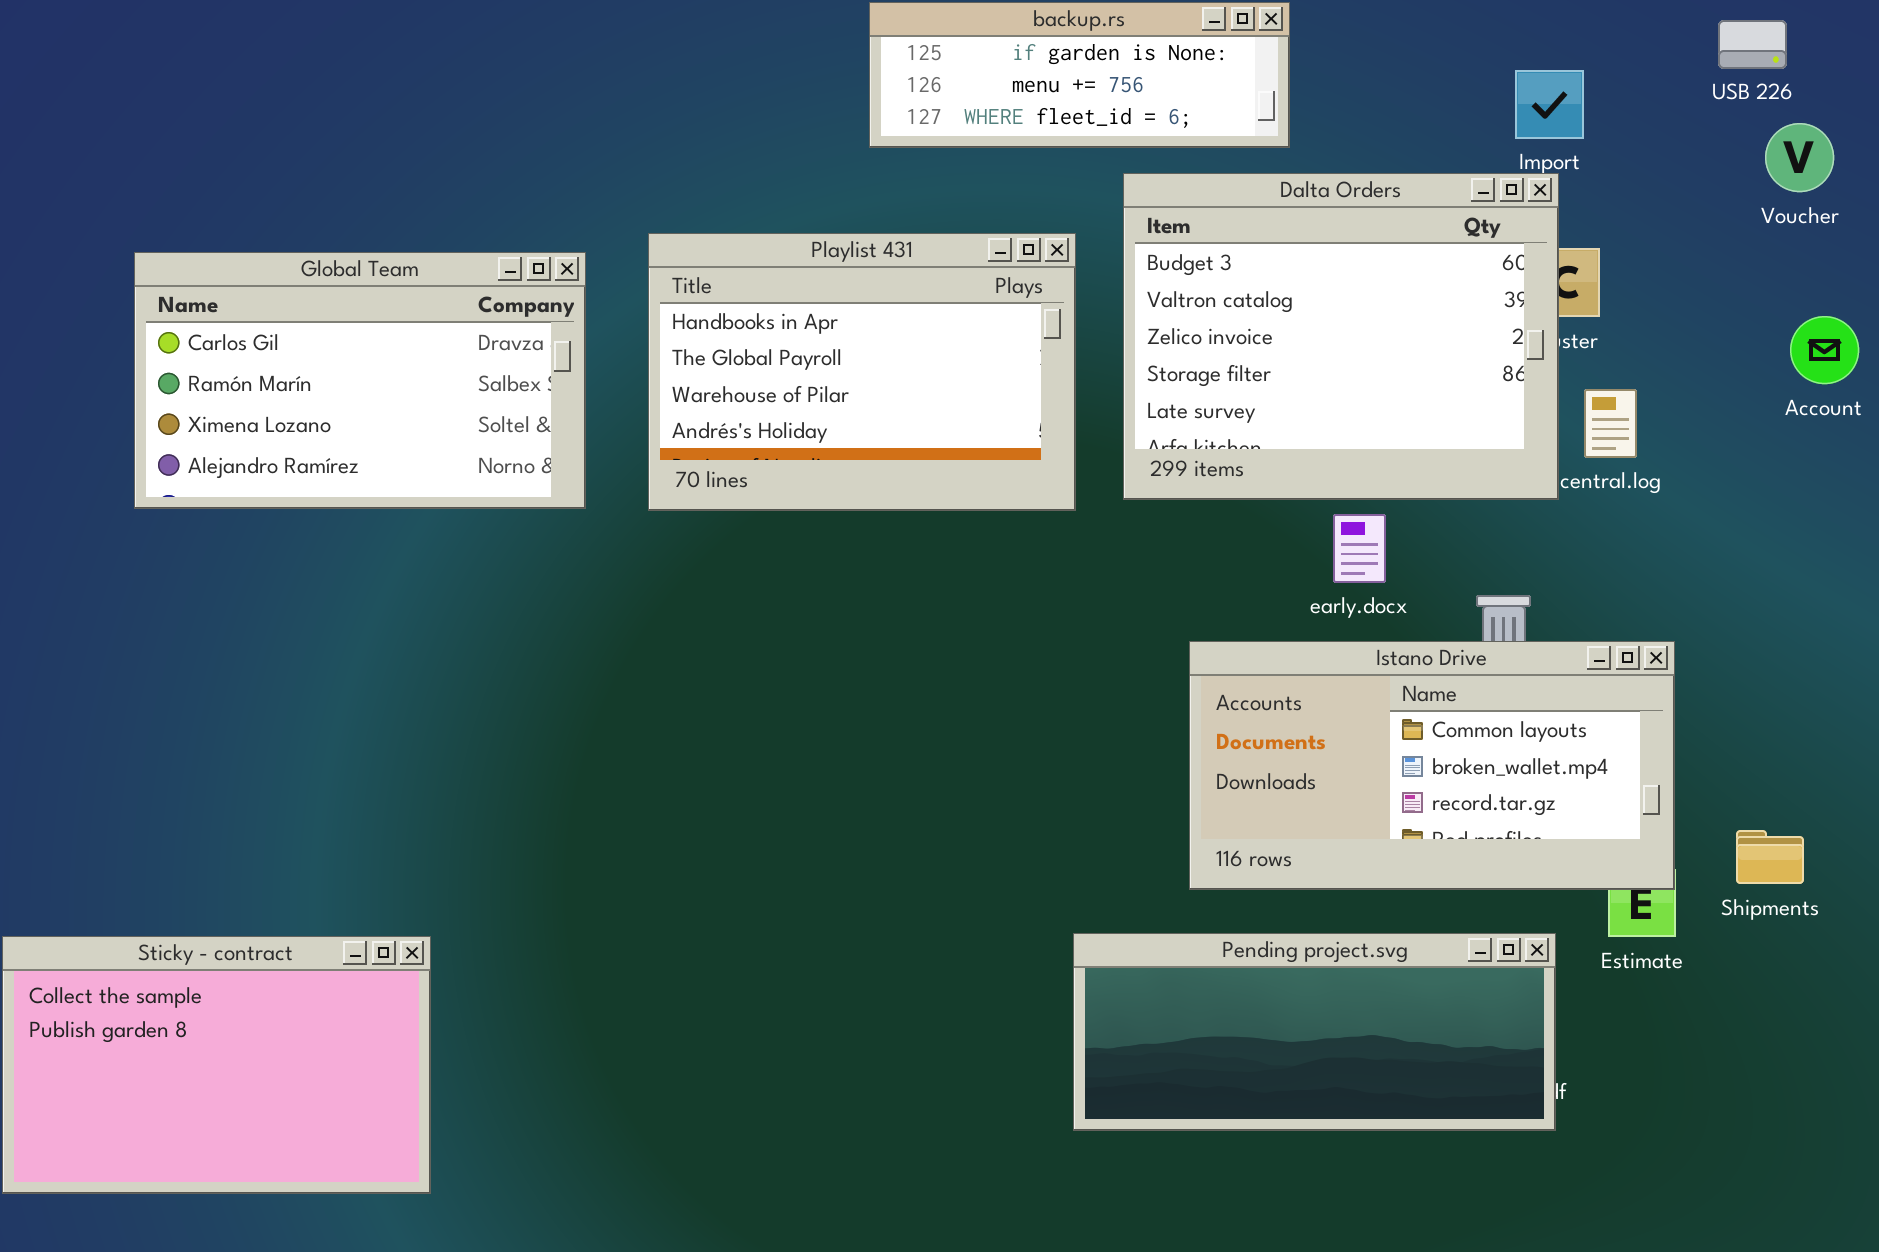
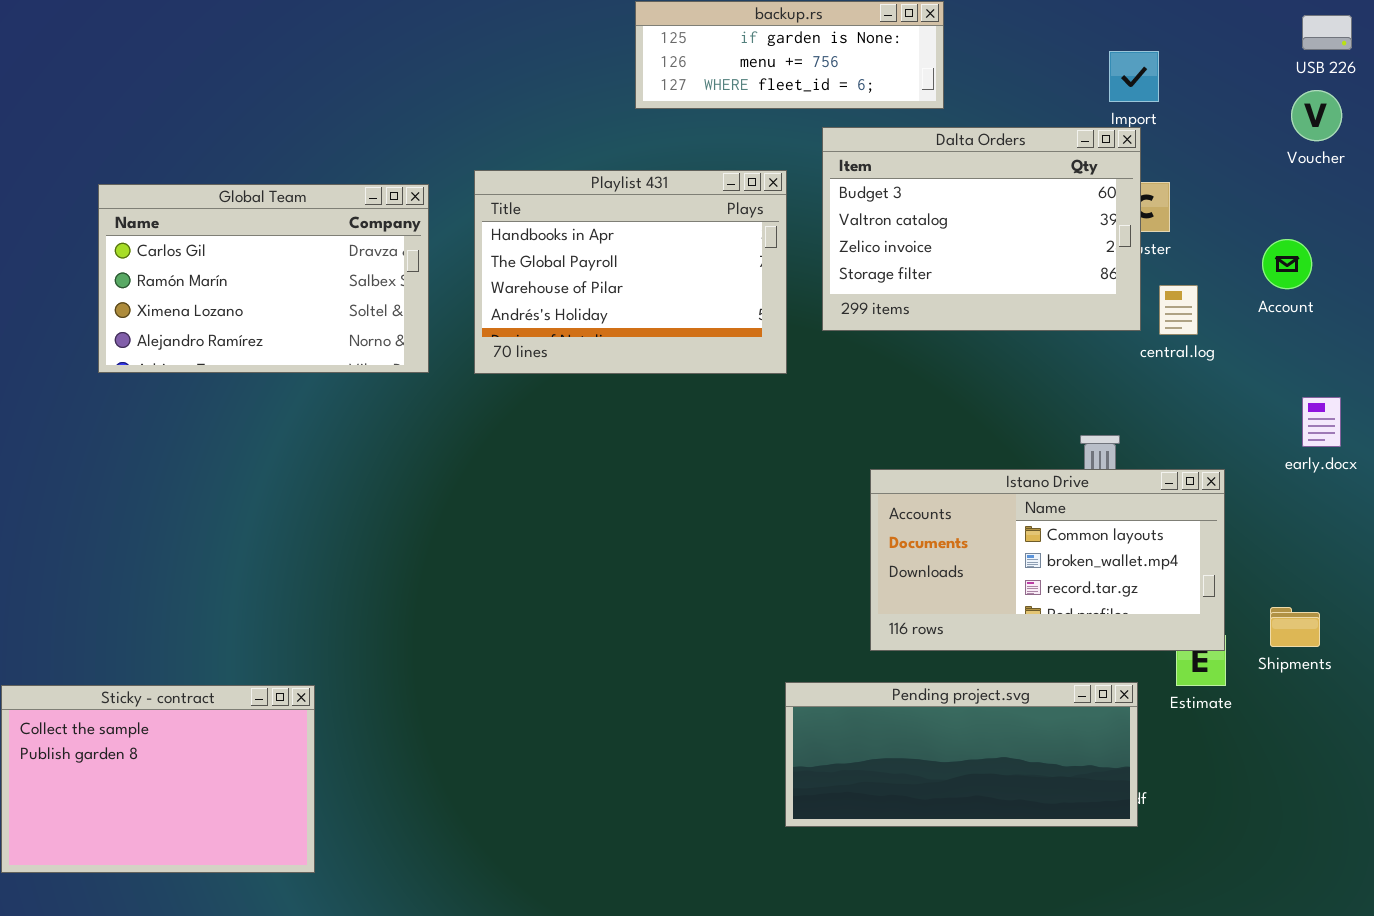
USB 226: [1718,20,1787,69] -> [1302,15,1352,50], moved
Dalta Orders: [1123,173,1559,500] -> [822,127,1141,331], resized
Account: [1790,316,1859,384] -> [1262,239,1312,289], moved
early.docx: [1333,514,1386,583] -> [1302,397,1341,447], moved

